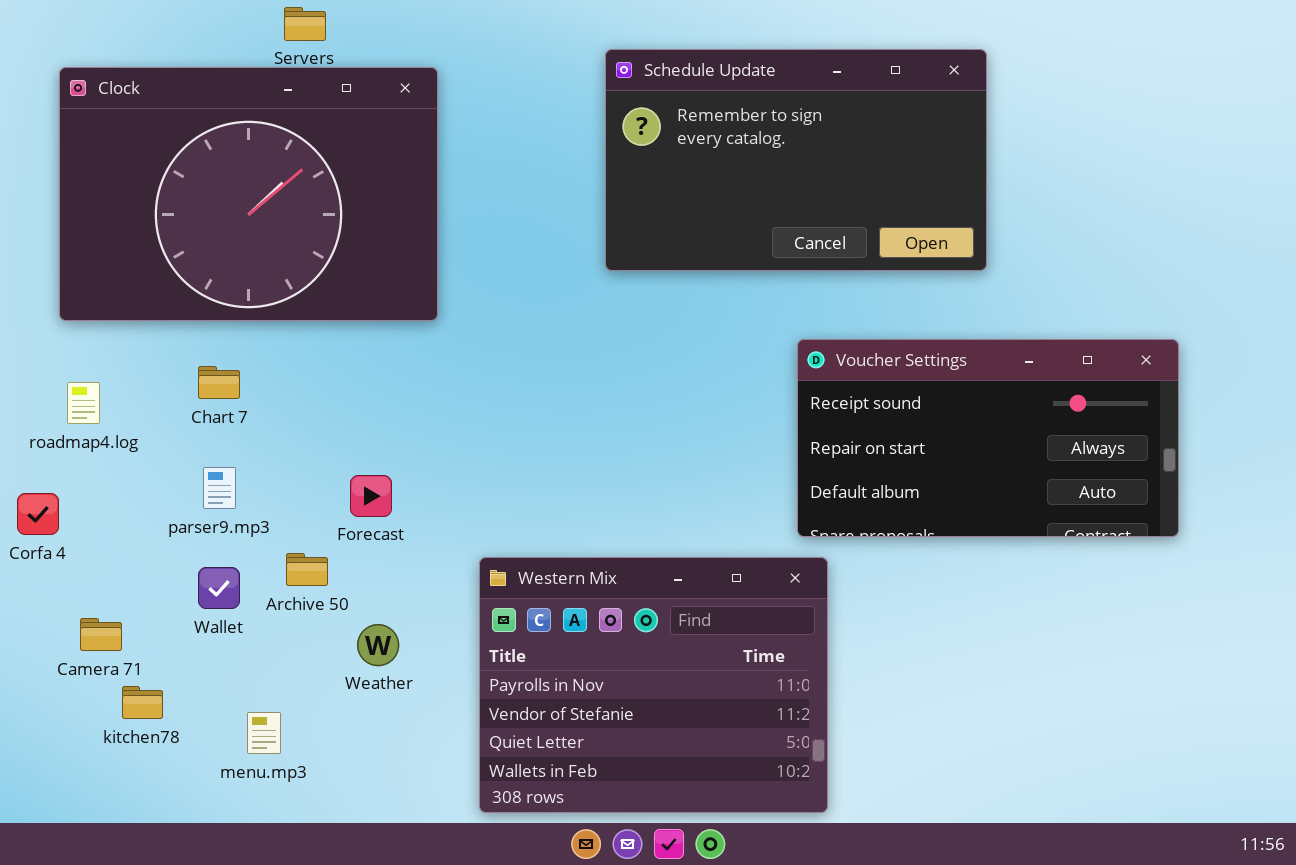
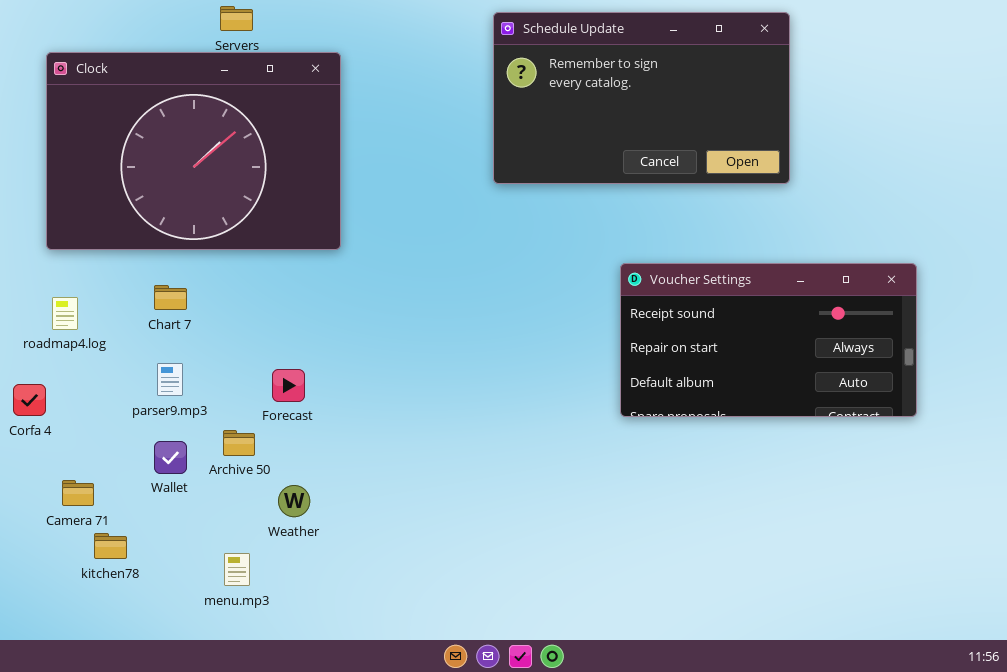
Schedule Update: [605,49,987,271] -> [493,12,790,184], moved
Western Mix: [479,557,828,813] -> none, closed
menu.mp3: [247,712,281,754] -> [224,553,250,586], moved

